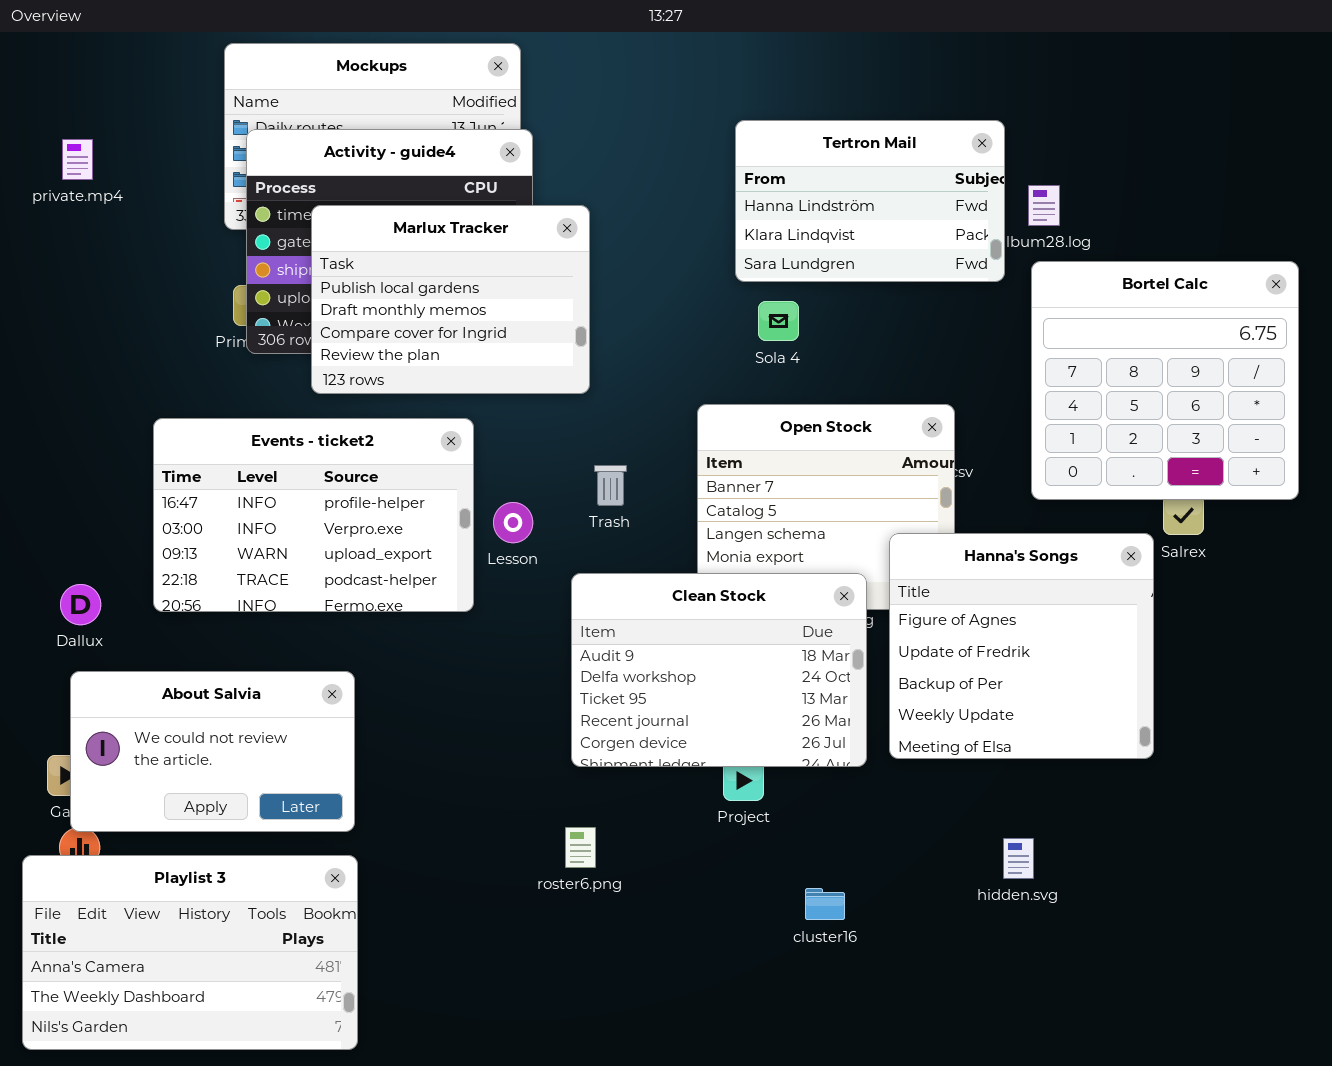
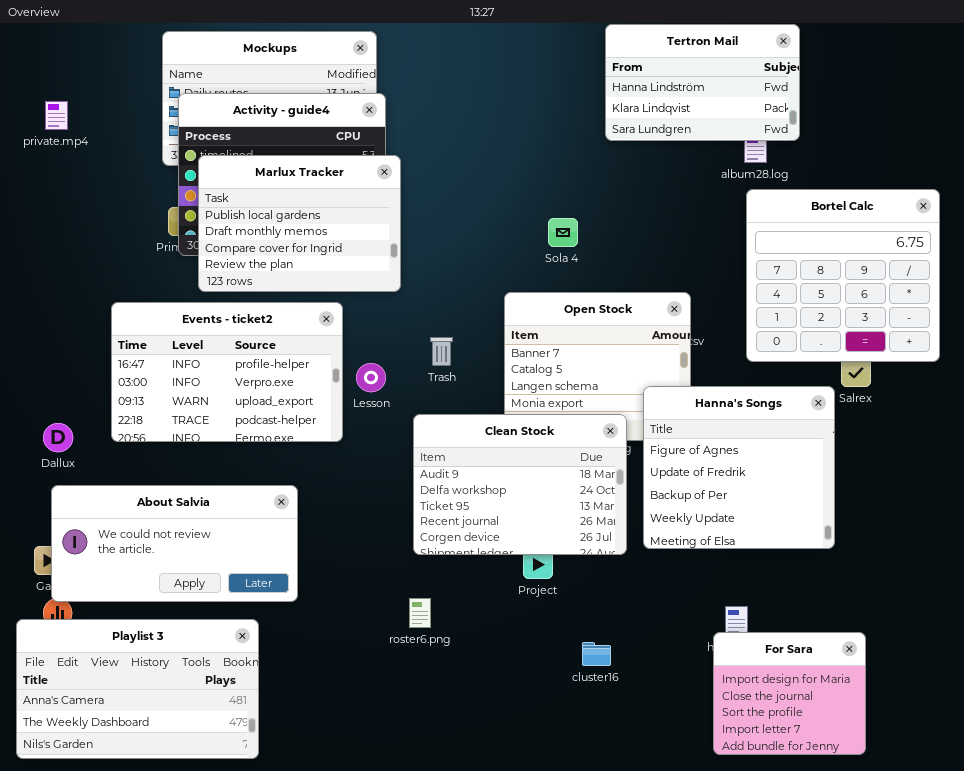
Tertron Mail: [735,120,1005,282] -> [605,24,800,141], moved
Marlux Tracker: [311,205,590,394] -> [198,155,401,292], moved
About Salvia: [70,671,355,832] -> [51,485,298,602], resized
For Sara: none -> [713,632,866,755], opened

